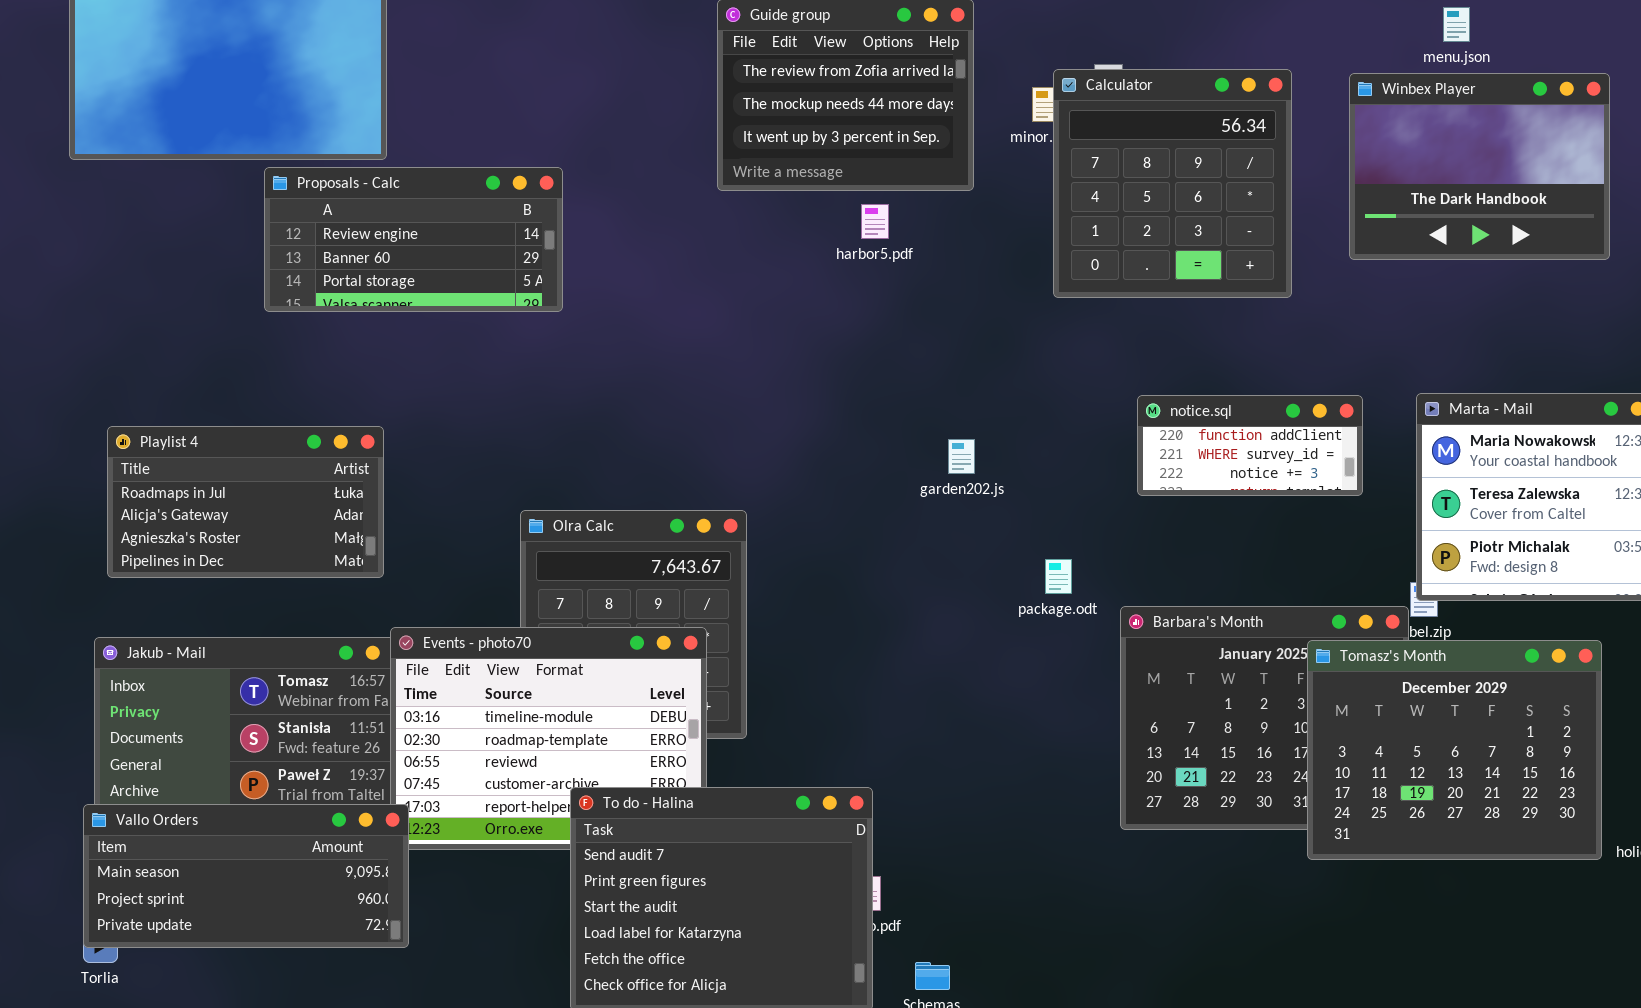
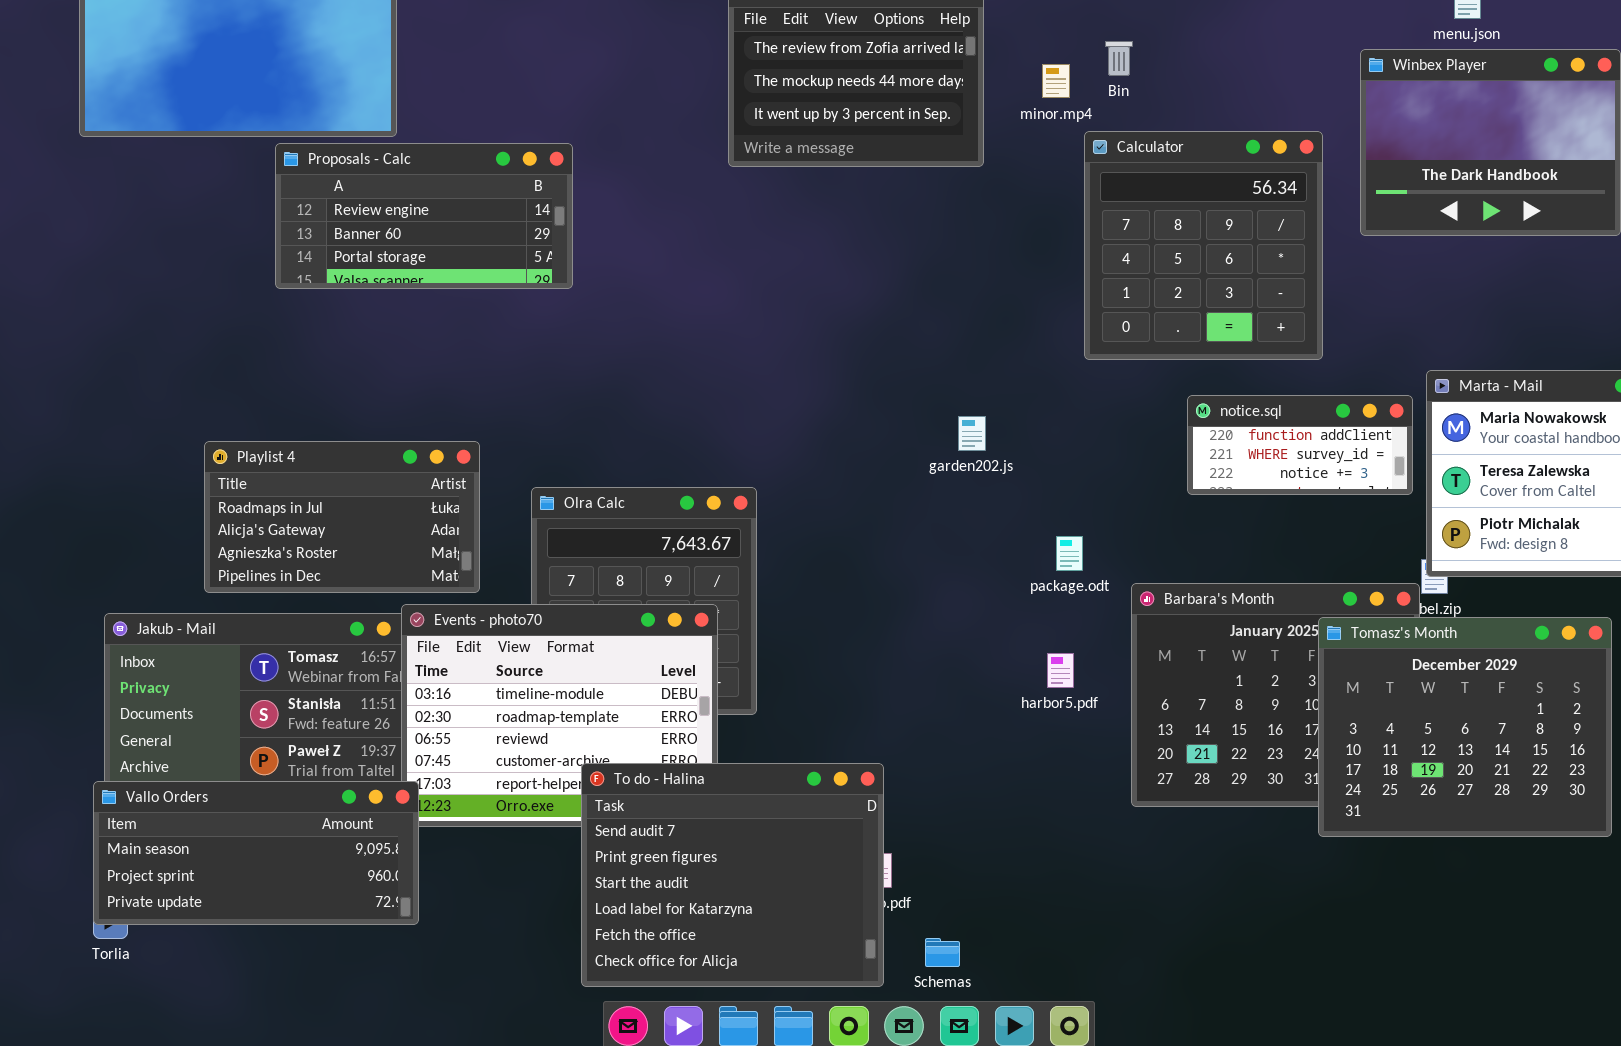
Calculator: [1053,69,1292,298] -> [1084,131,1323,360], moved
harbor5.pdf: [861,204,889,239] -> [1047,653,1074,688], moved
notice.sql: [1137,395,1363,496] -> [1187,395,1413,495], moved
Playlist 4: [107,426,384,578] -> [204,441,480,593], moved

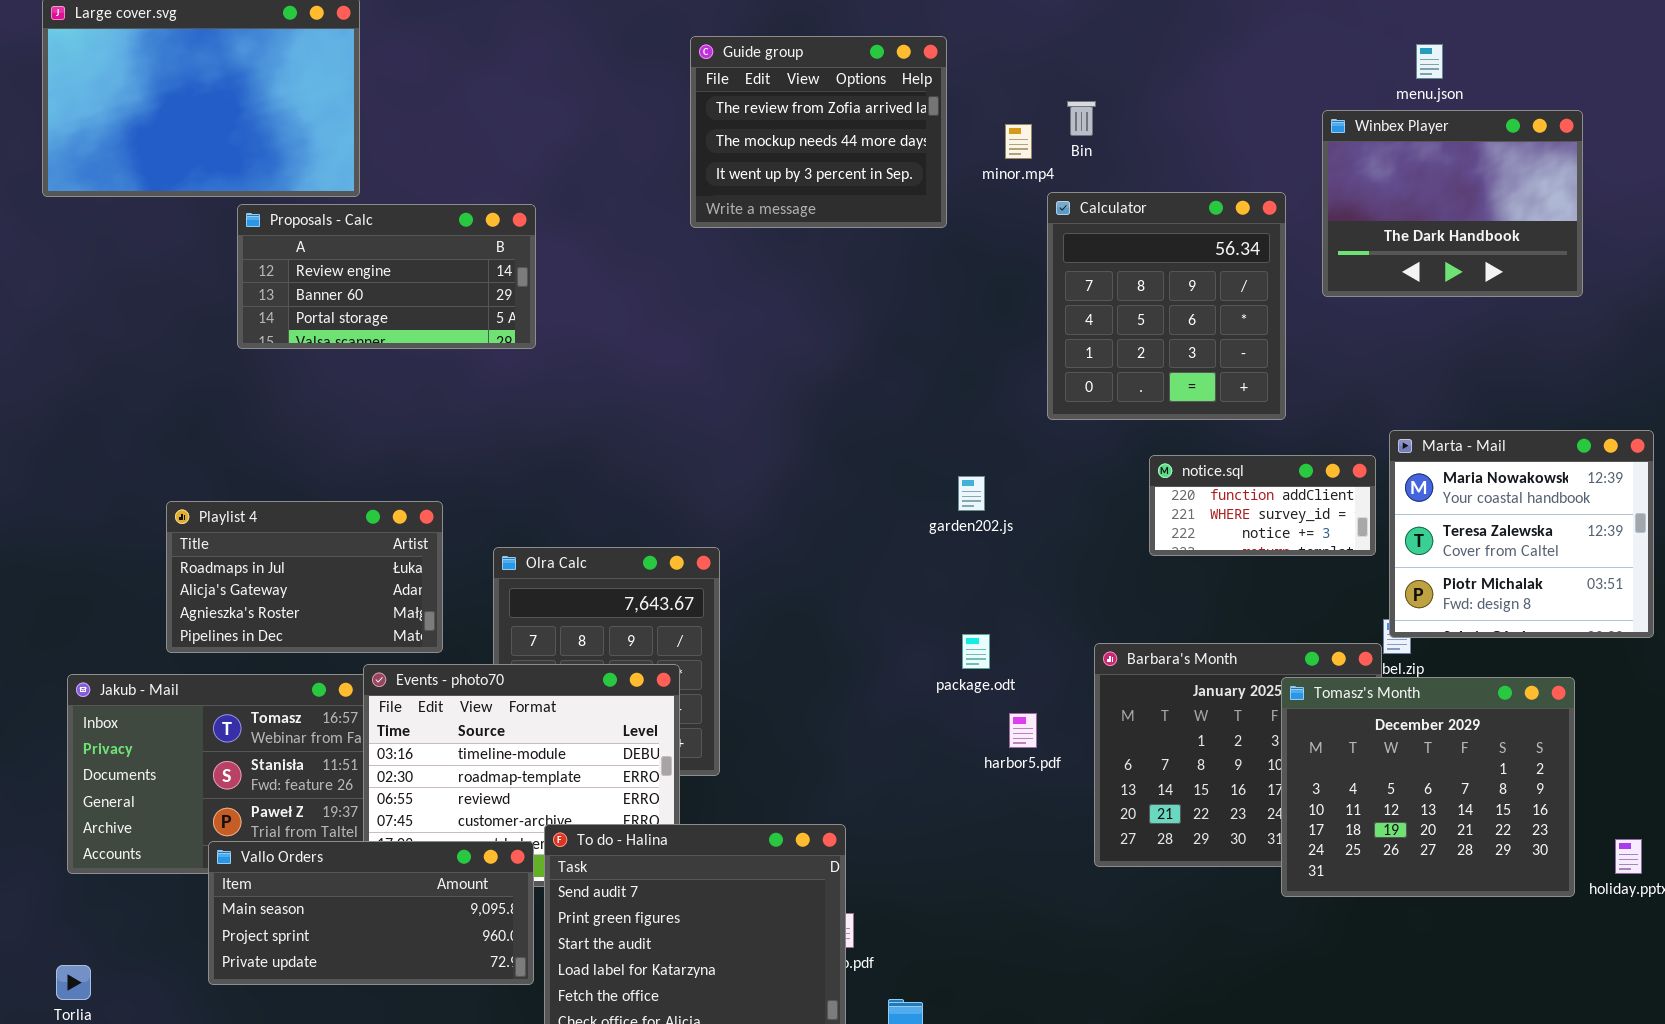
garden202.js: [958,416,986,451] -> [958,476,985,511], moved
package.odt: [1056,536,1083,571] -> [962,634,990,669], moved
Vallo Orders: [93,781,419,925] -> [208,841,534,985], moved

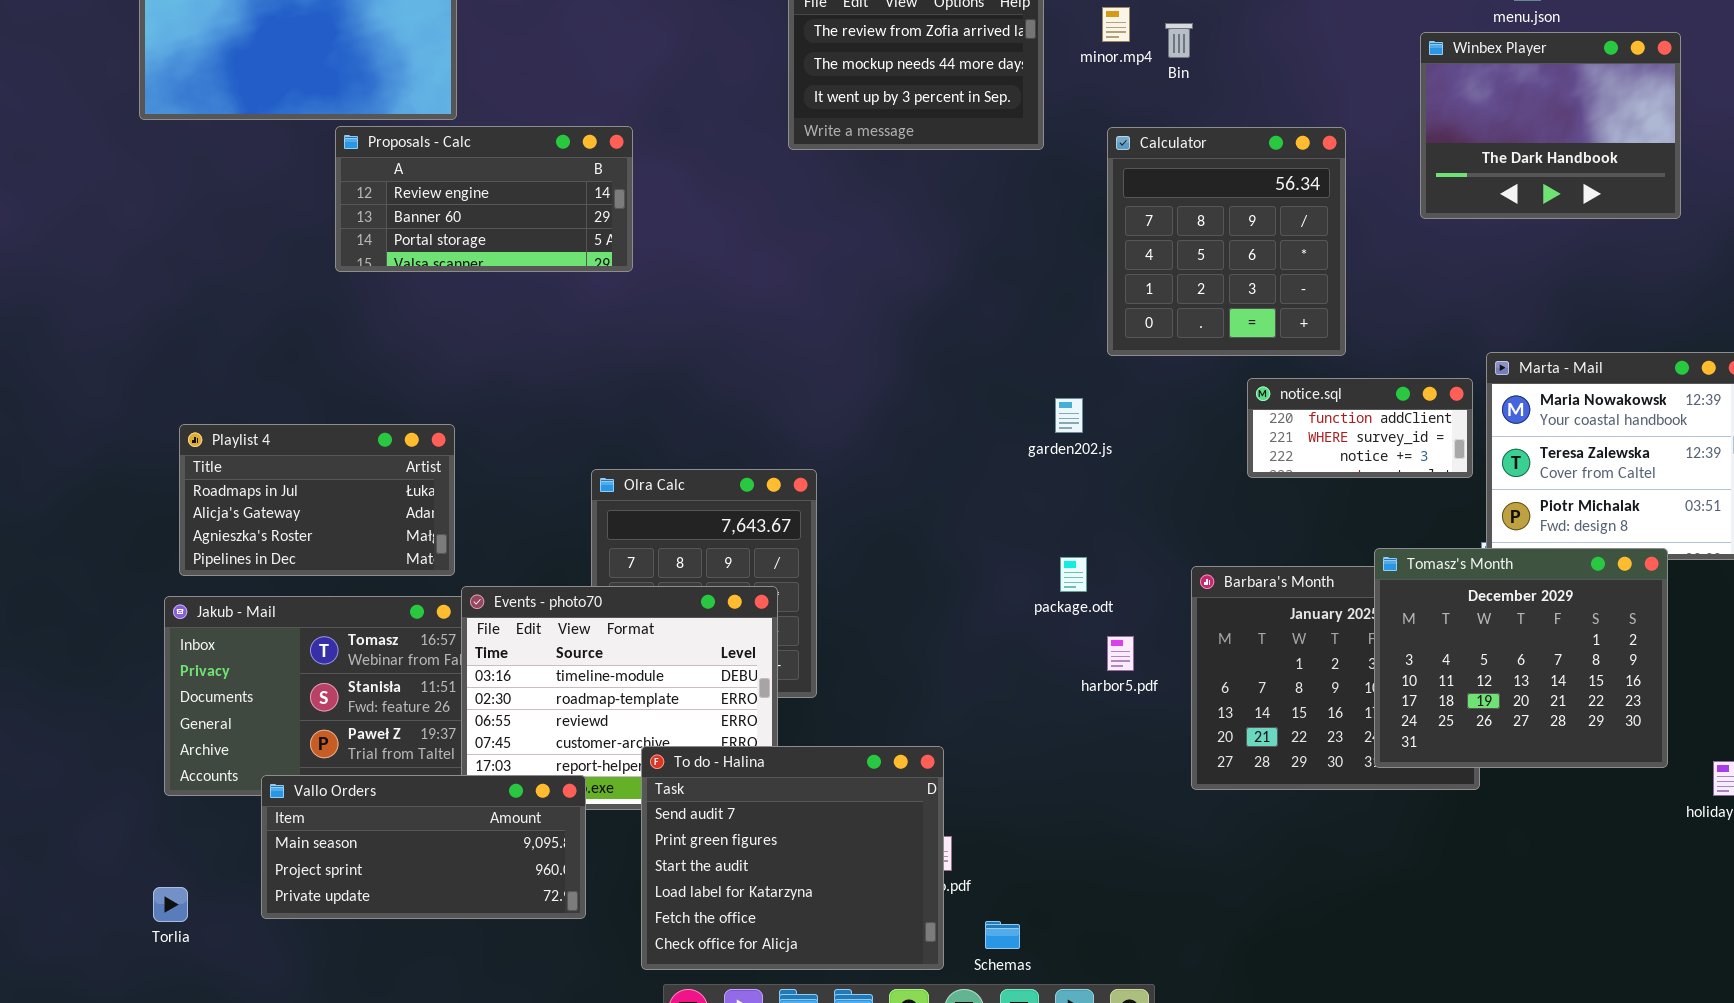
minor.mp4: [1005,124,1032,159] -> [1102,7,1130,42], moved
Calculator: [1047,192,1286,420] -> [1107,127,1346,356], moved
Playlist 4: [166,501,443,653] -> [179,424,455,576], moved
Tomasz's Month: [1281,677,1575,897] -> [1374,548,1668,768], moved
Vallo Orders: [208,841,534,985] -> [261,775,586,919], moved

